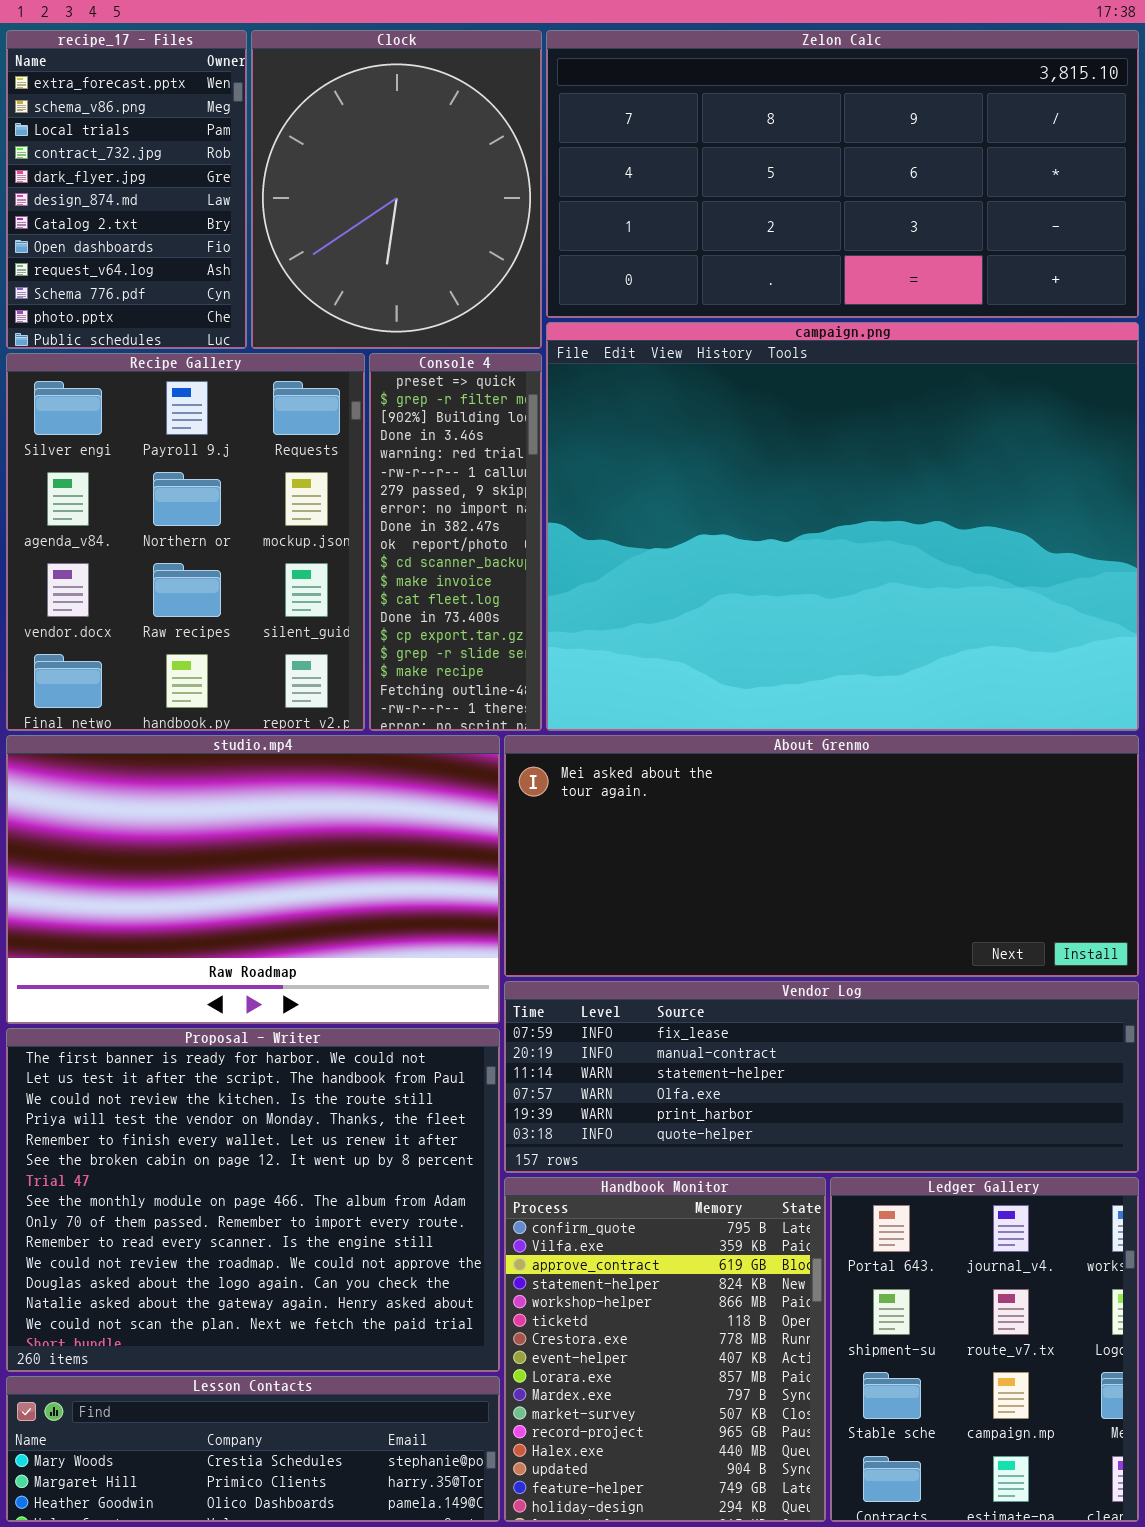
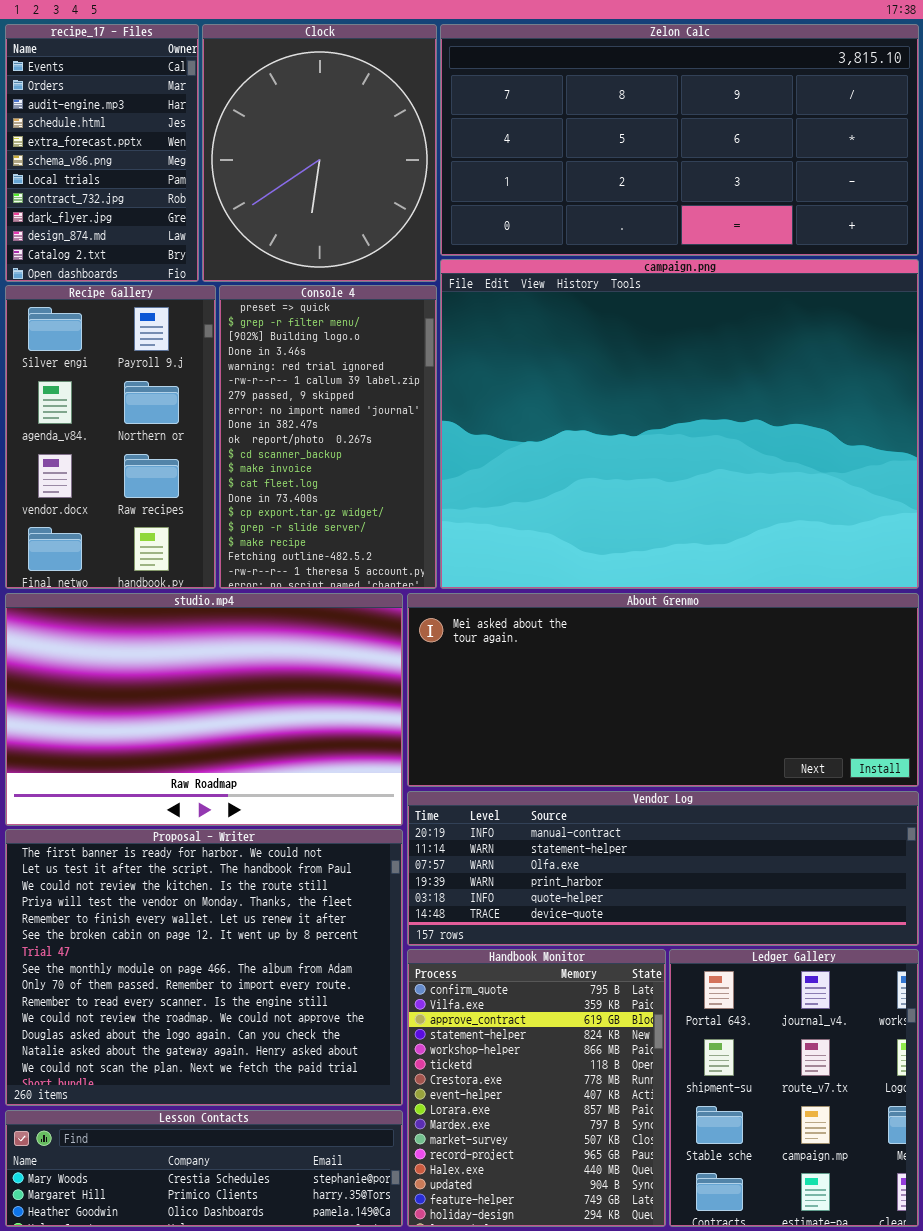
recipe_17 - Files: [6,30,247,349] -> [5,24,199,282], scrolled up 4 rows
Recipe Gallery: [6,353,365,731] -> [5,285,216,589], resized
Console 4: [369,353,542,731] -> [219,285,437,589], resized
Vendor Log: [504,981,1139,1173] -> [407,791,919,946], scrolled down 1 row

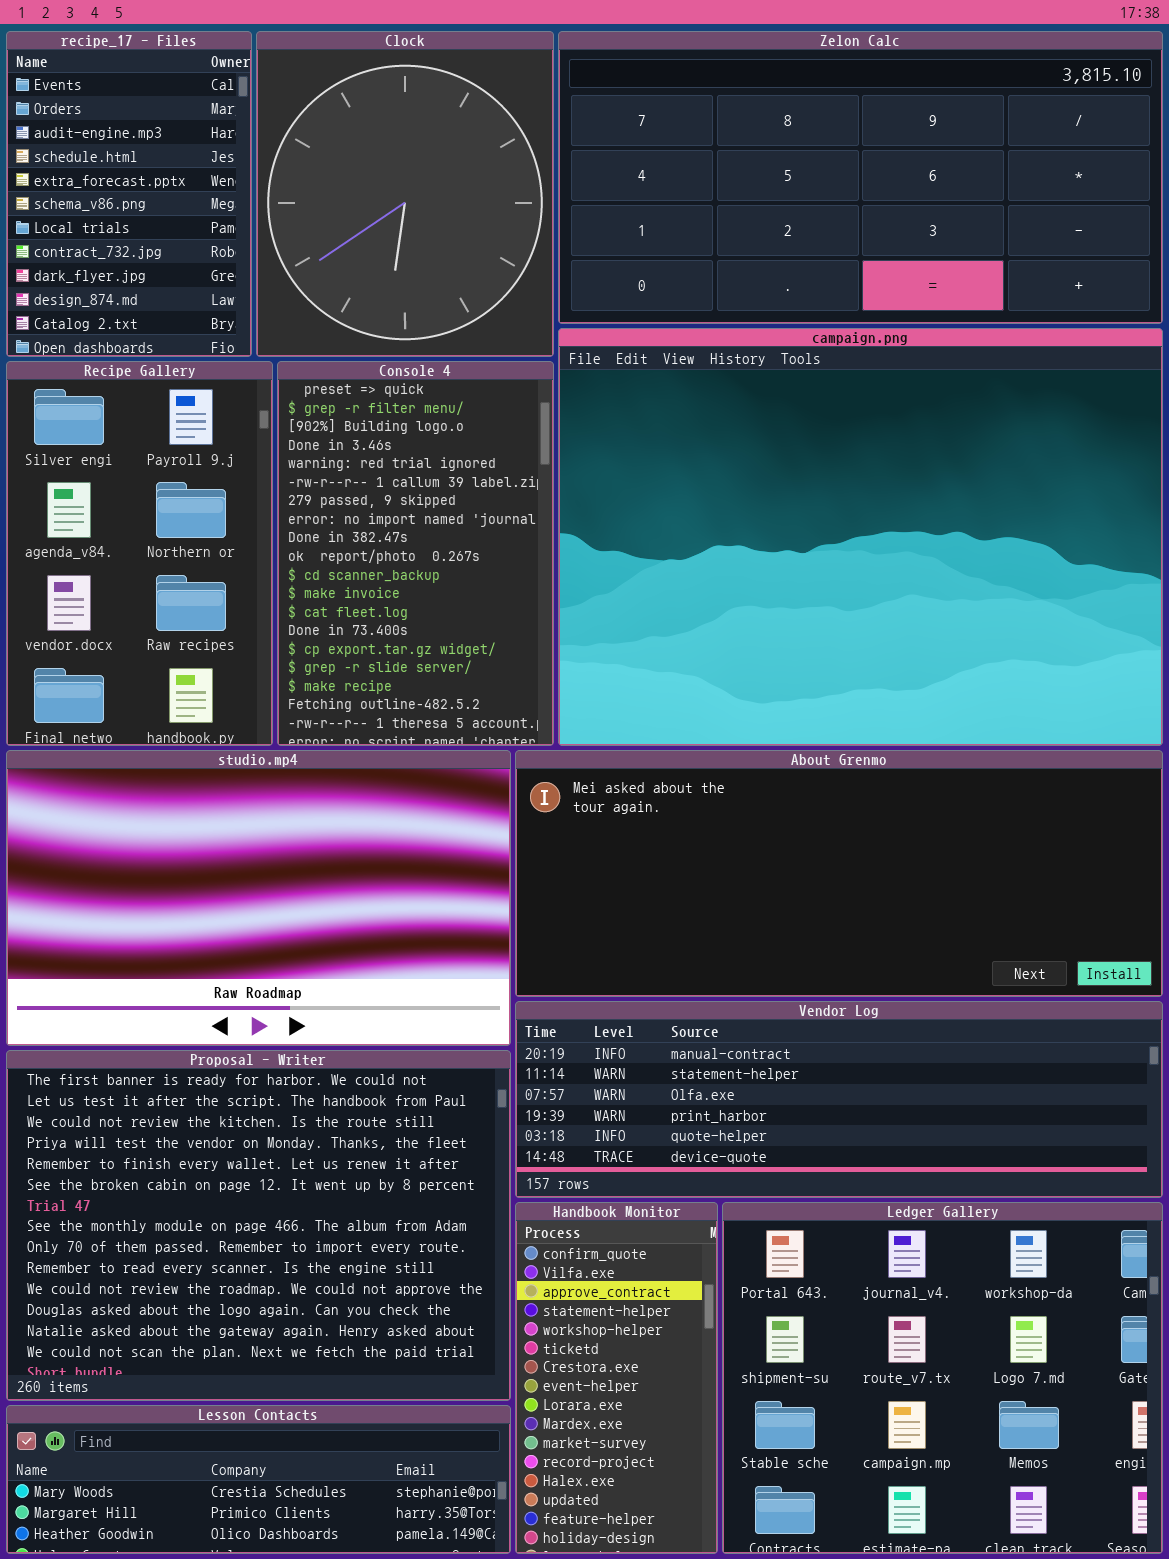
Handbook Monitor: [407,949,666,1227] -> [515,1202,718,1554], resized
Ledger Gallery: [669,949,919,1227] -> [722,1202,1163,1554], resized

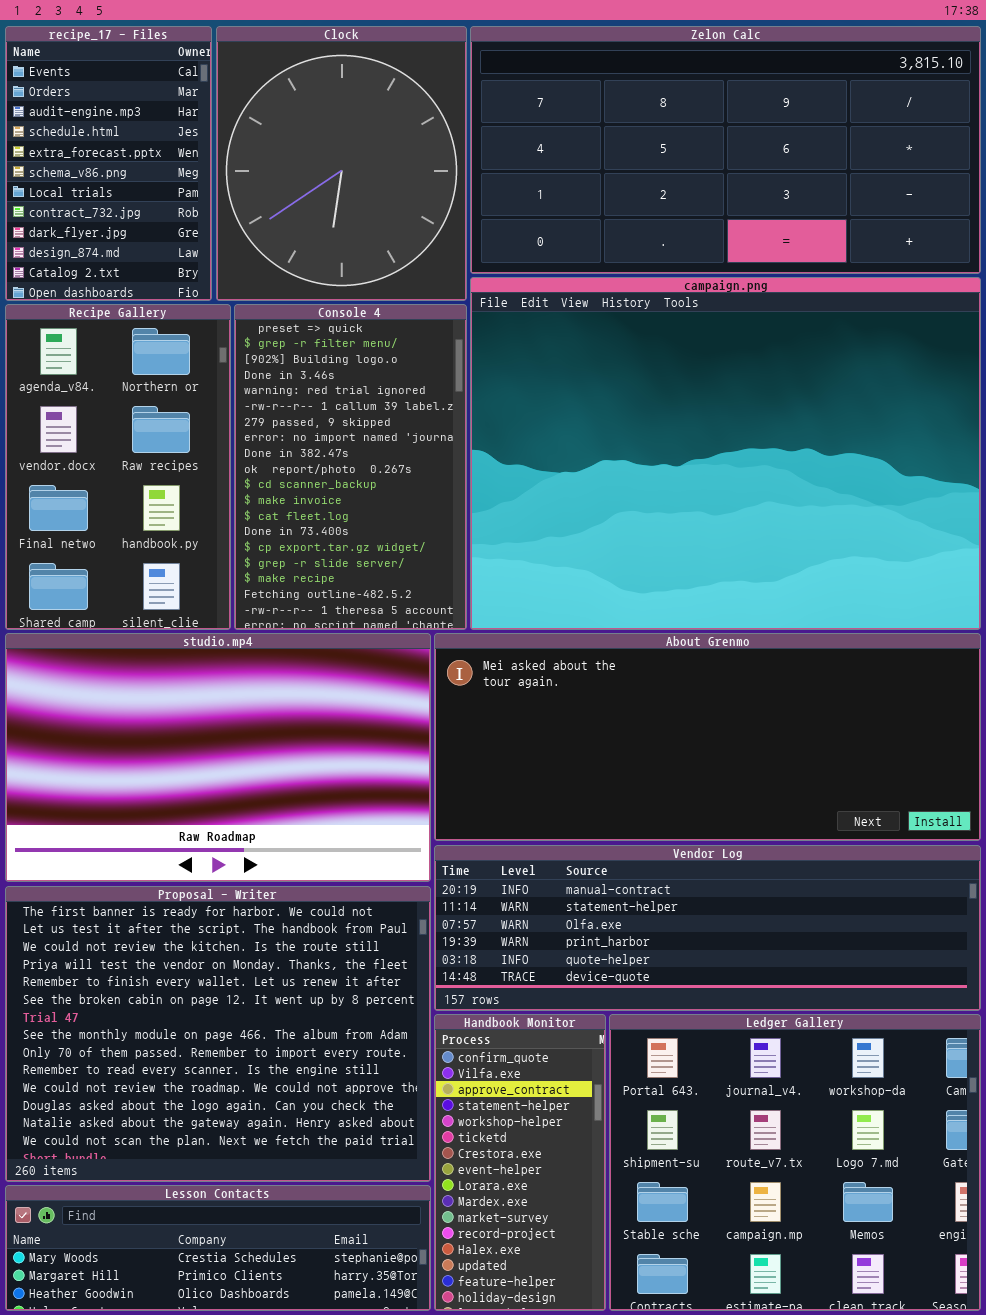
Recipe Gallery: [6,361,273,746] -> [5,304,231,630], scrolled down 1 row

